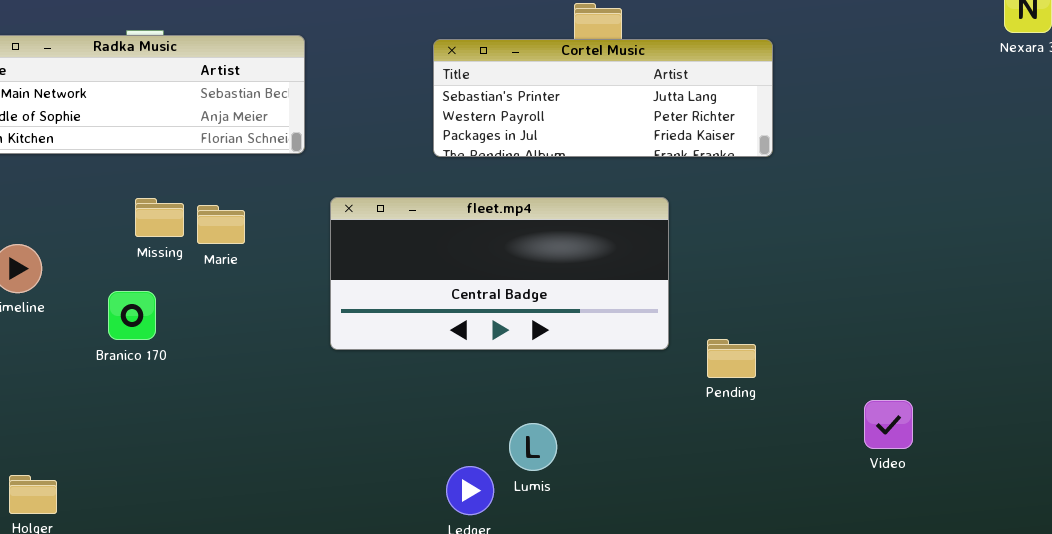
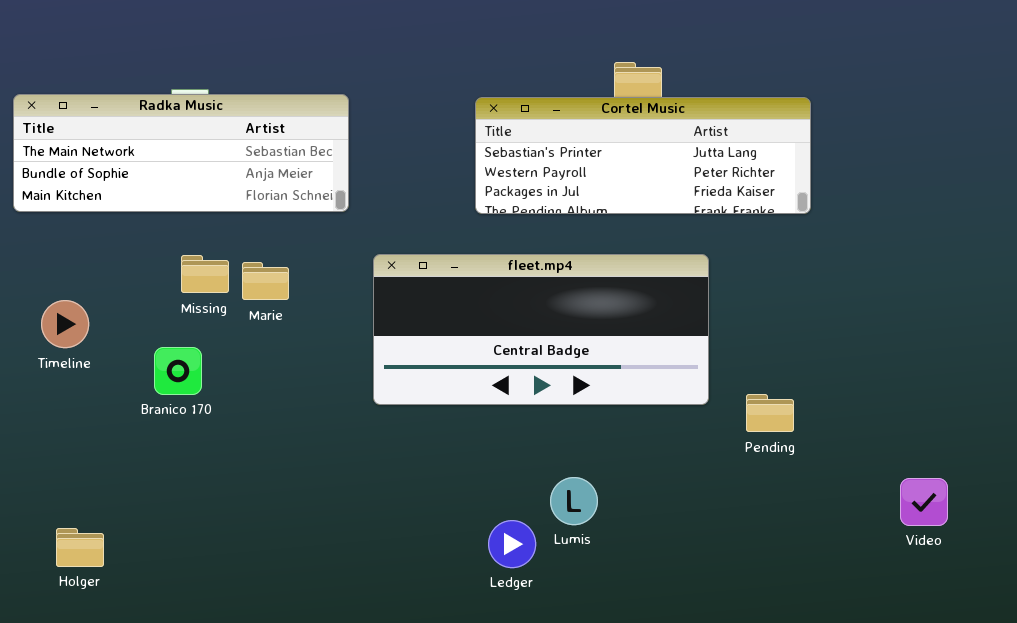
Video: [864,400,913,449] -> [900,478,948,526], moved

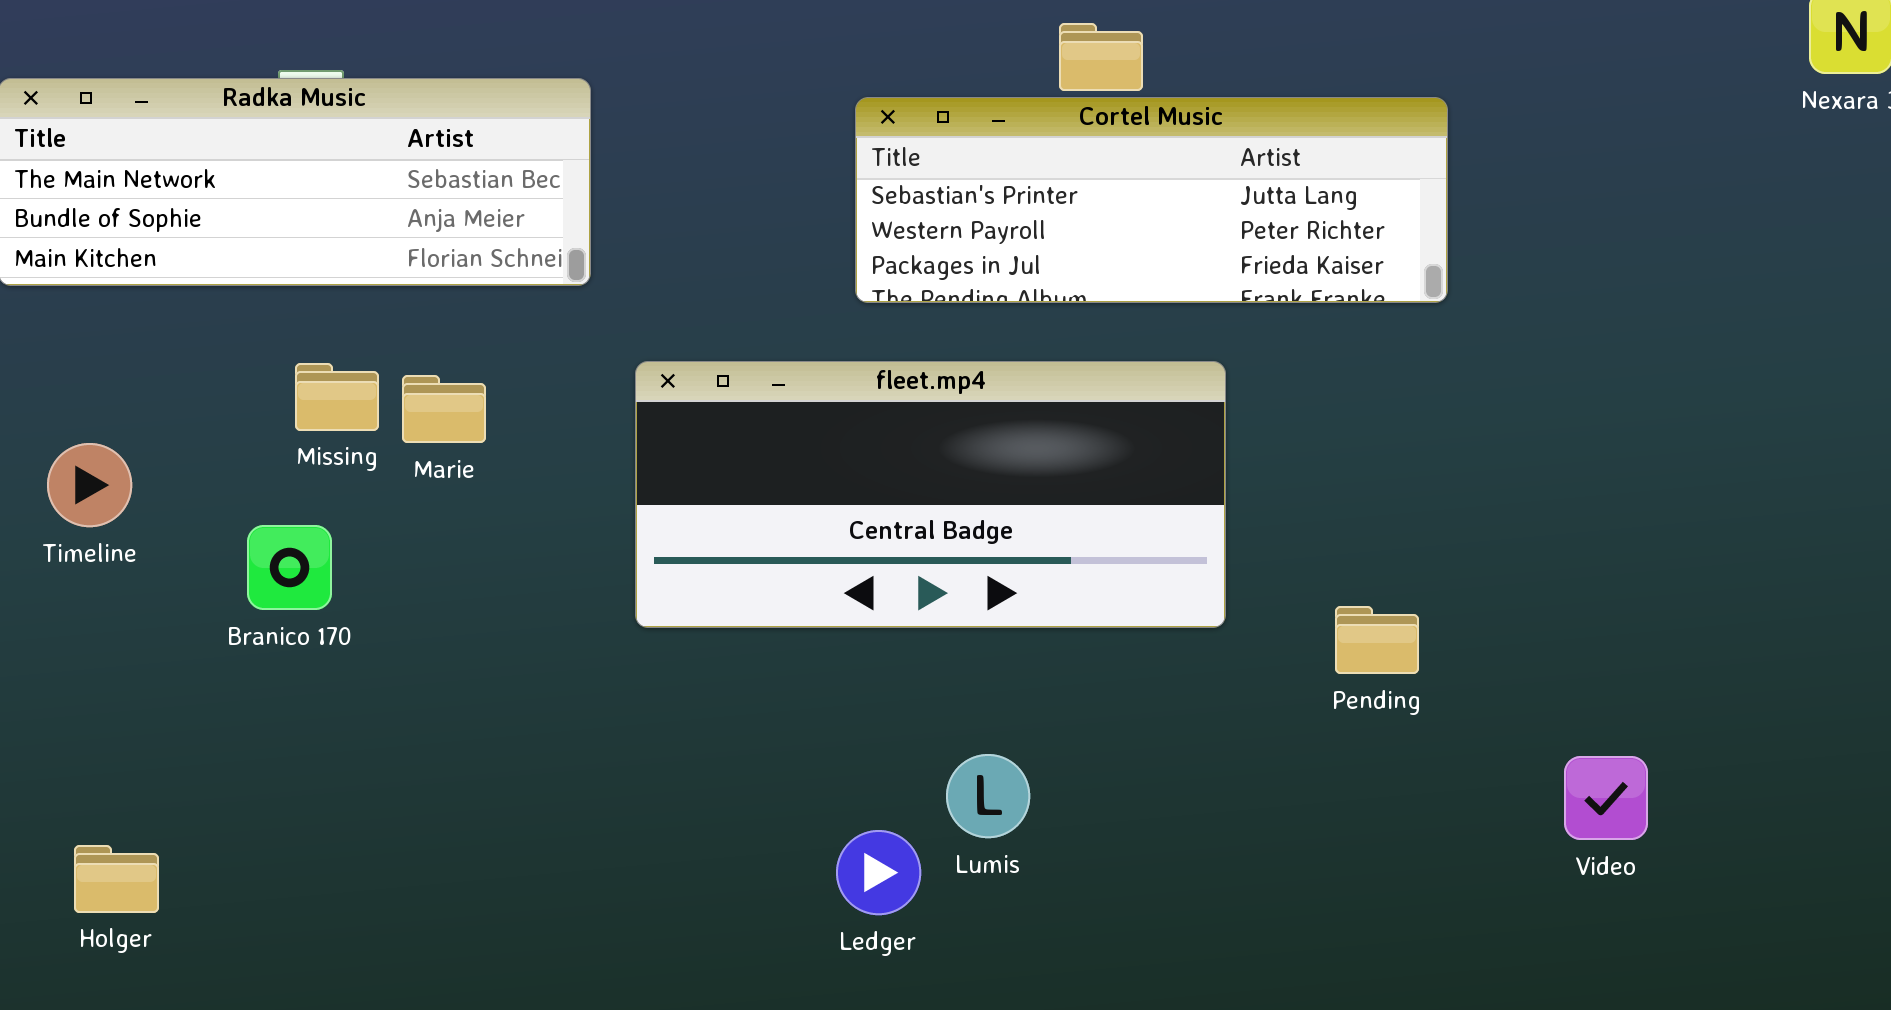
Cortel Music: [475,97,811,214] -> [855,97,1448,303], moved
Pending: [746,394,794,432] -> [1335,606,1419,674], moved

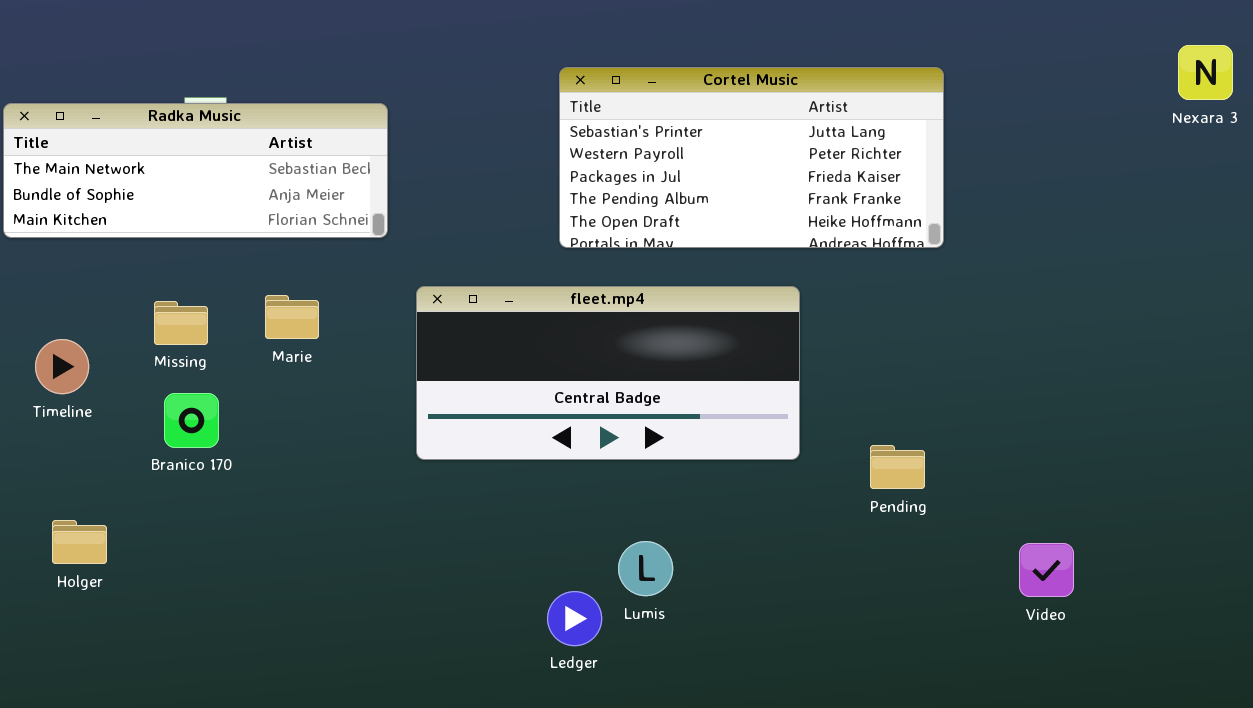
Cortel Music: [855,97,1448,303] -> [559,67,944,248], resized
Missing: [295,363,379,431] -> [154,301,208,345], moved
Holger: [74,845,159,913] -> [52,520,107,564], moved

